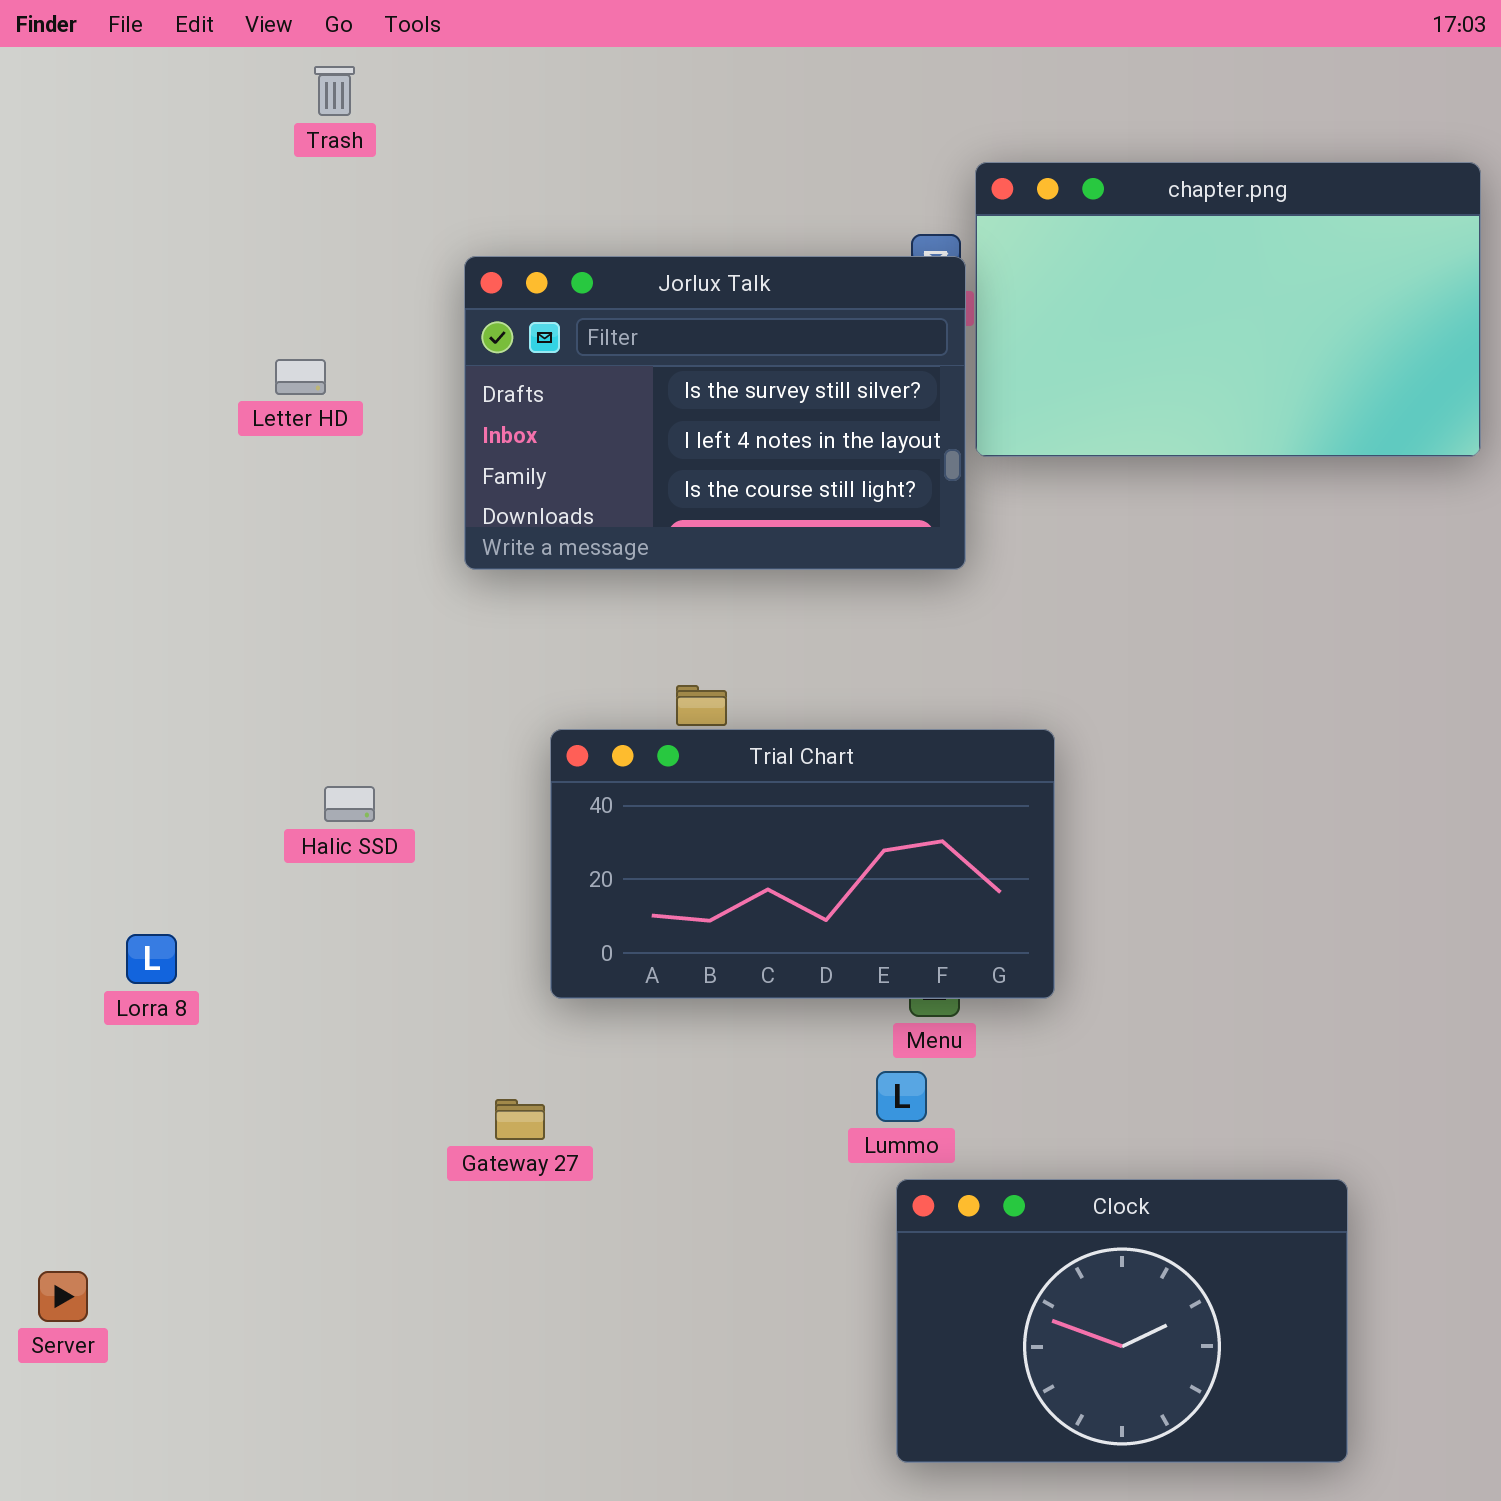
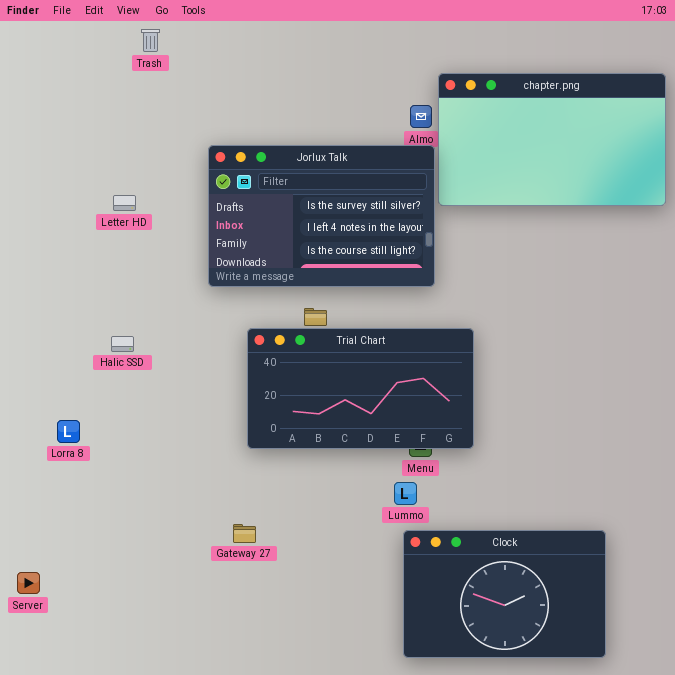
Jorlux Talk: [464,256,966,570] -> [208,145,435,287], moved
Letter HD: [275,359,326,395] -> [113,195,136,211], moved
Halic SSD: [324,786,375,822] -> [111,336,134,352], moved
Gateway 27: [495,1099,545,1140] -> [233,524,256,543], moved

